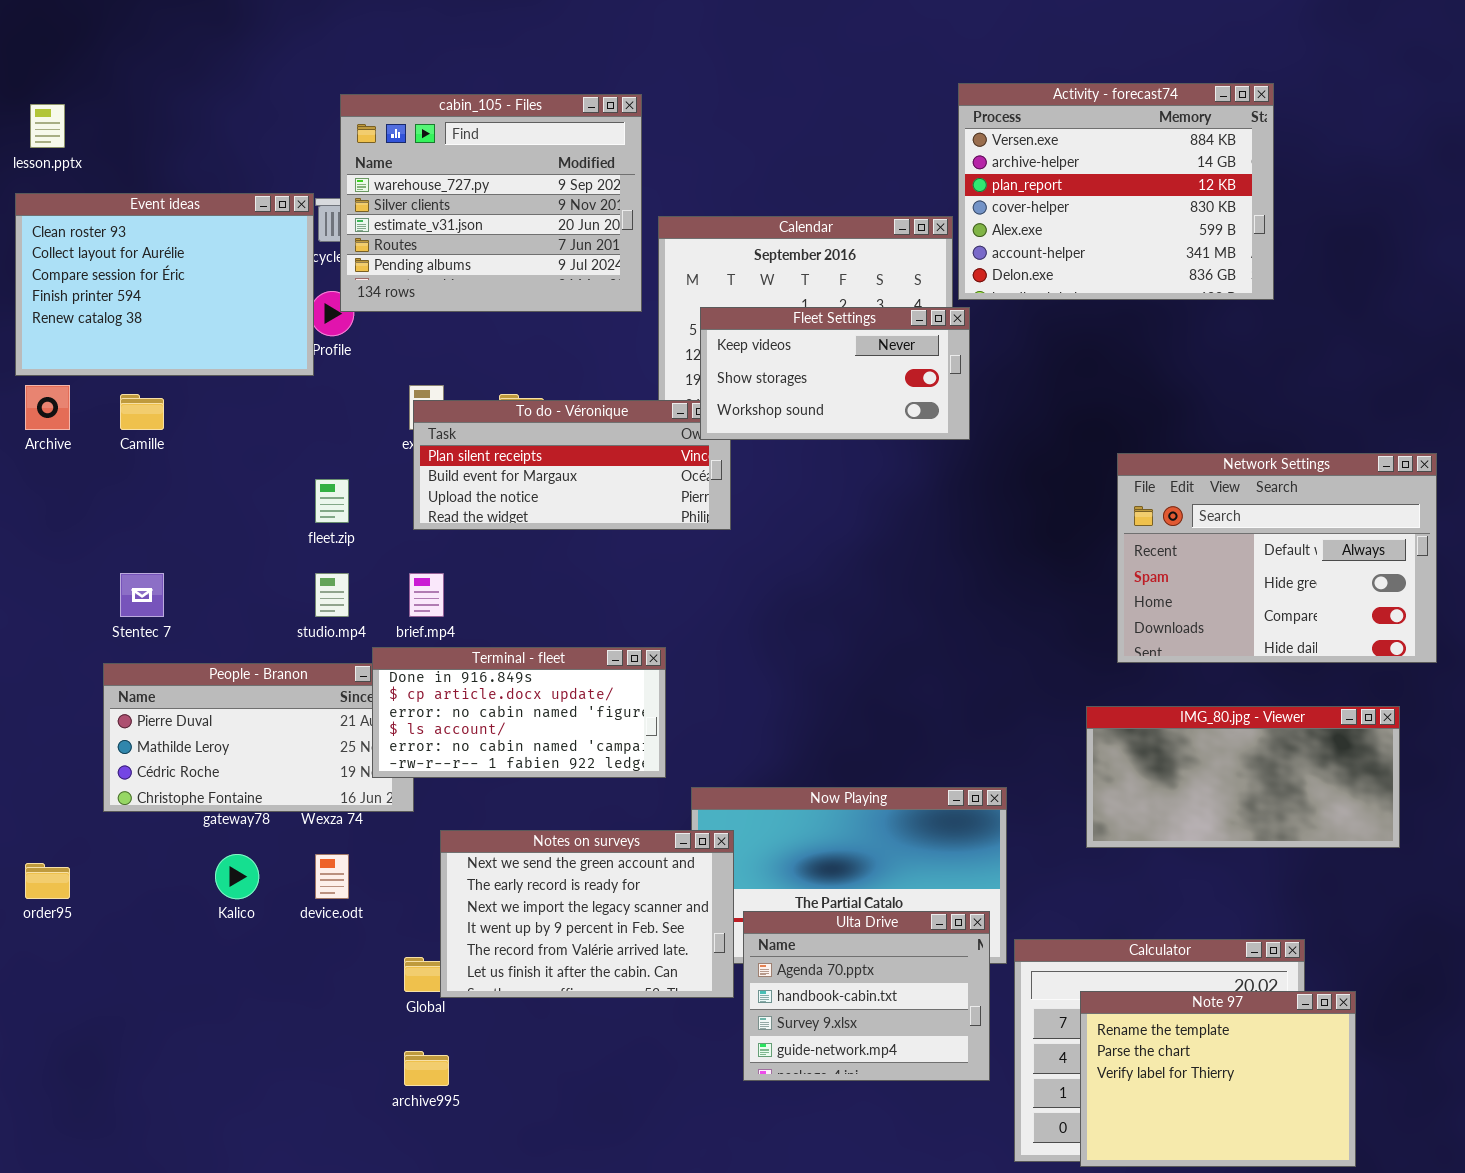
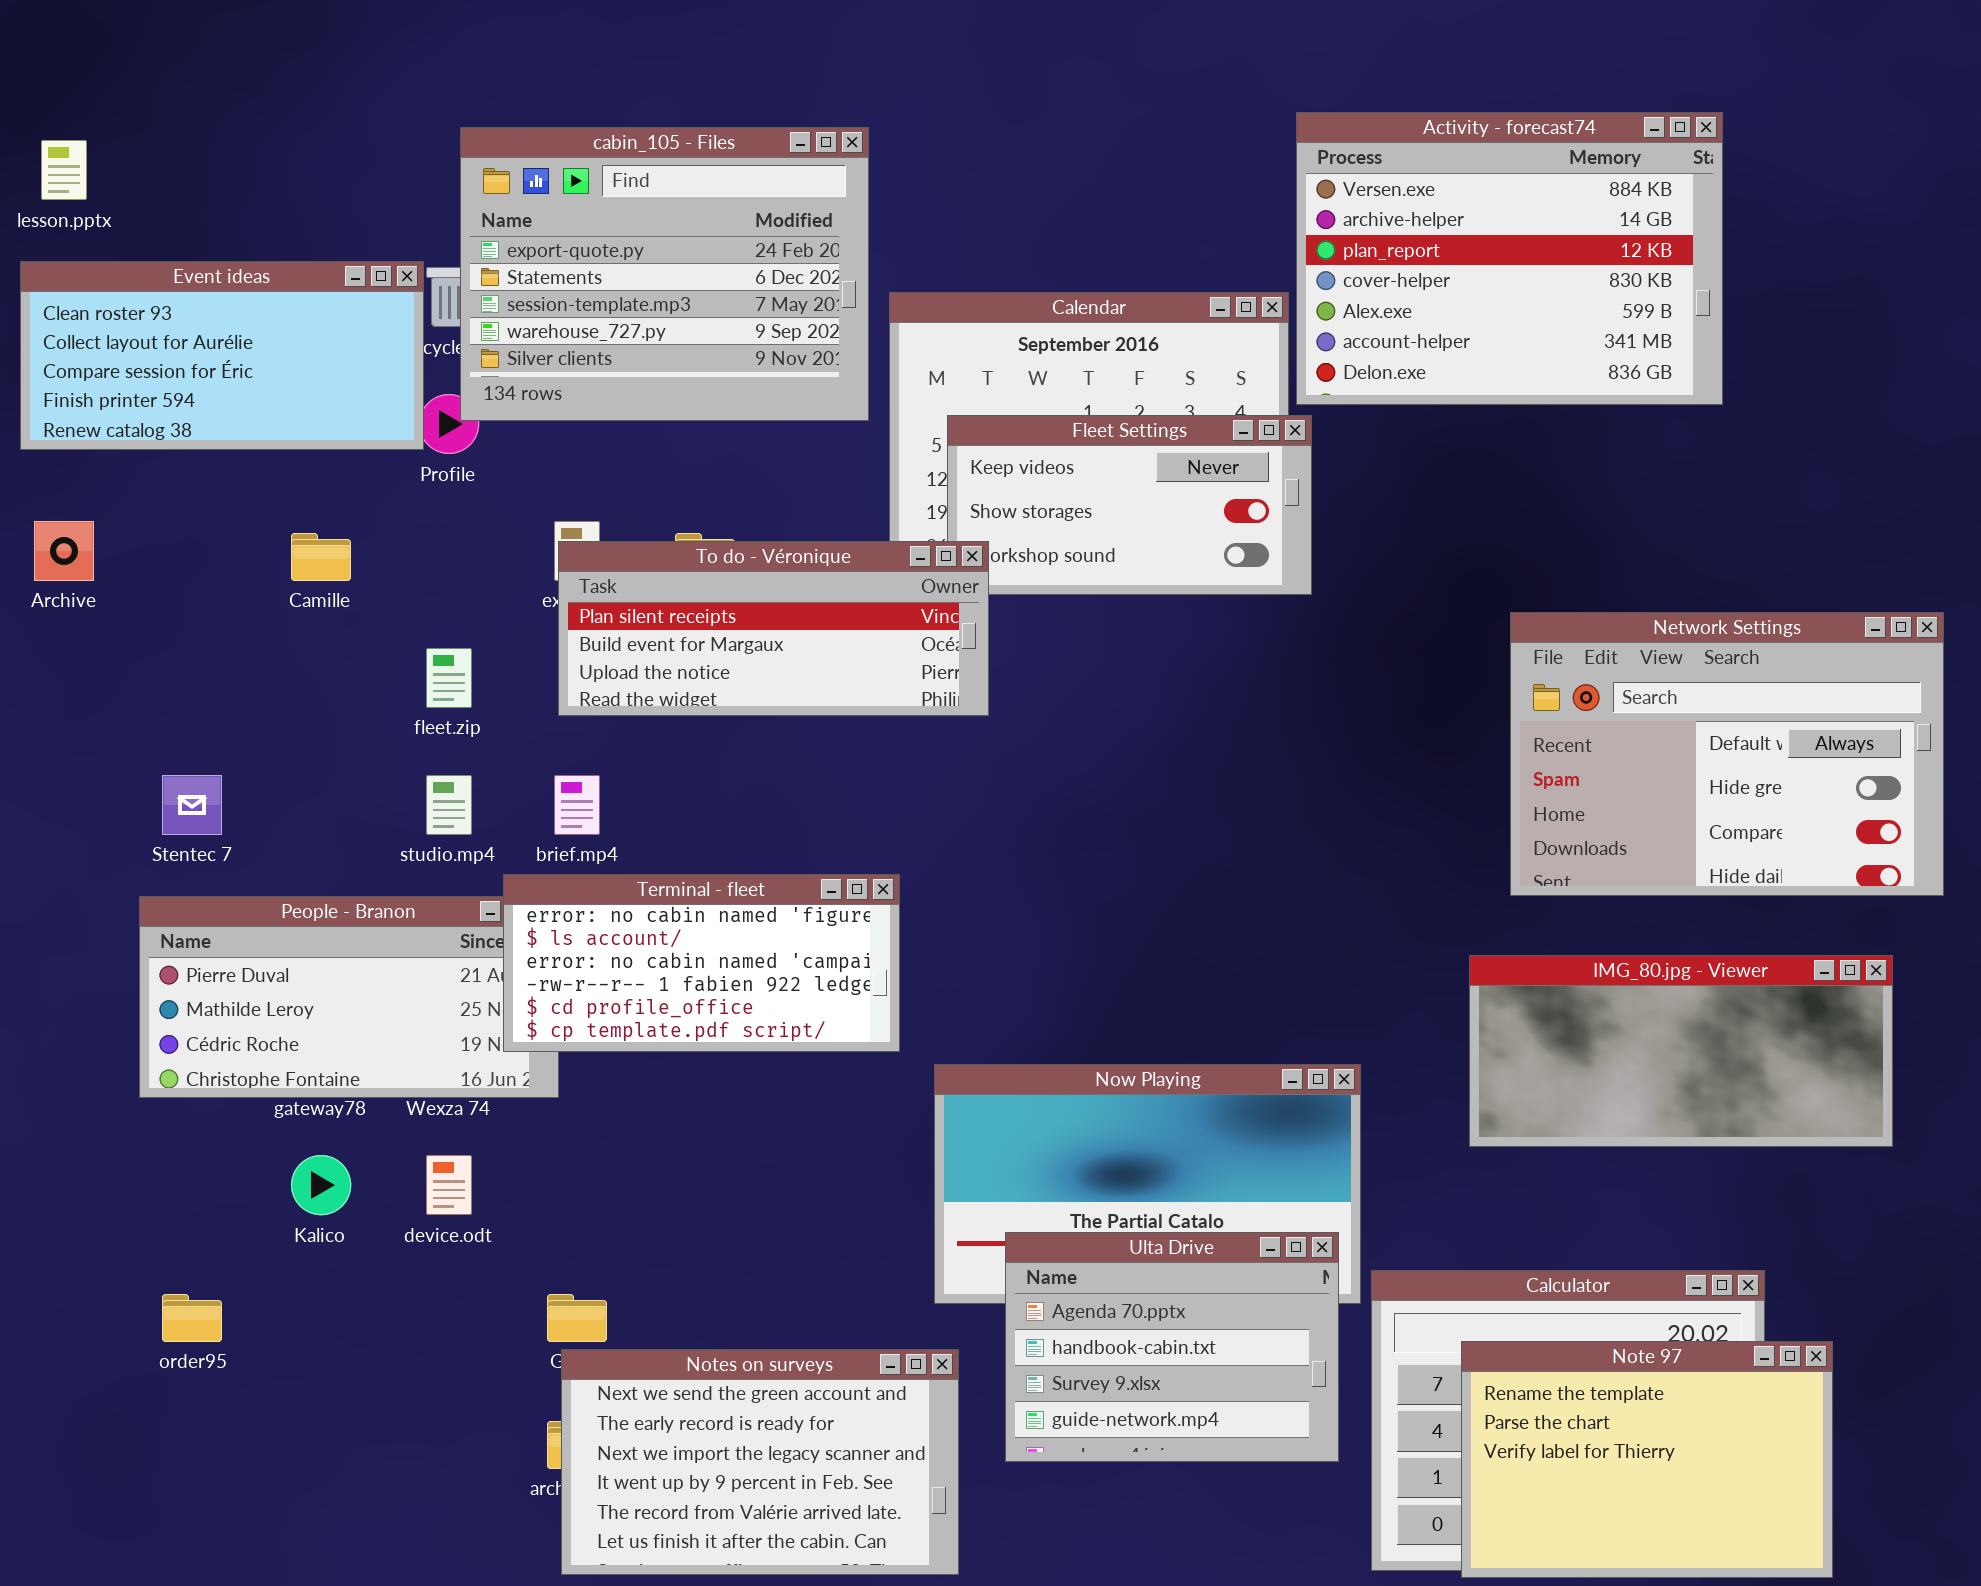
cabin_105 - Files: [340,94,642,312] -> [460,127,869,421], scrolled up 3 rows
Event ideas: [15,193,314,376] -> [20,261,424,450], resized
Camille: [120,394,164,430] -> [291,533,351,581], moved
To do - Véronique: [413,400,731,530] -> [558,541,989,716], raised
Terminal - fleet: [372,647,666,778] -> [503,874,900,1052], scrolled down 2 rows
Notes on surveys: [440,830,734,998] -> [561,1349,959,1575], moved
order95: [25,863,70,899] -> [162,1294,222,1342], moved

